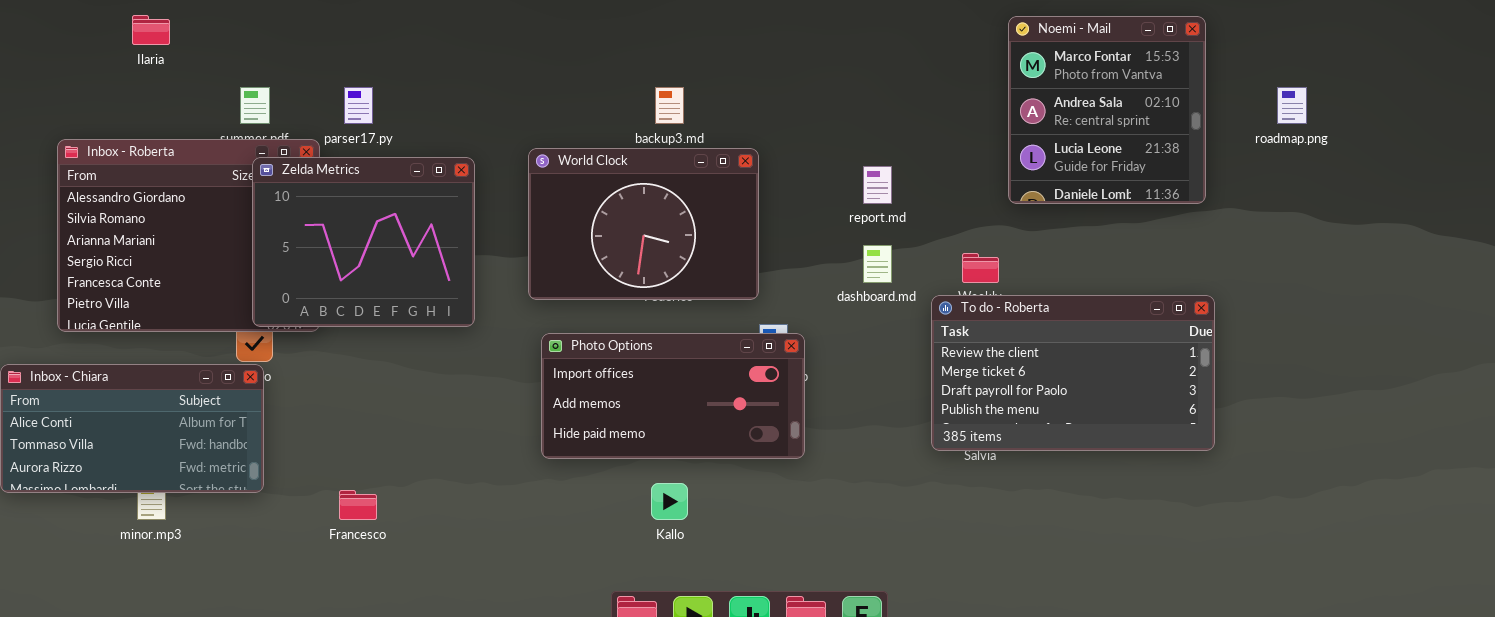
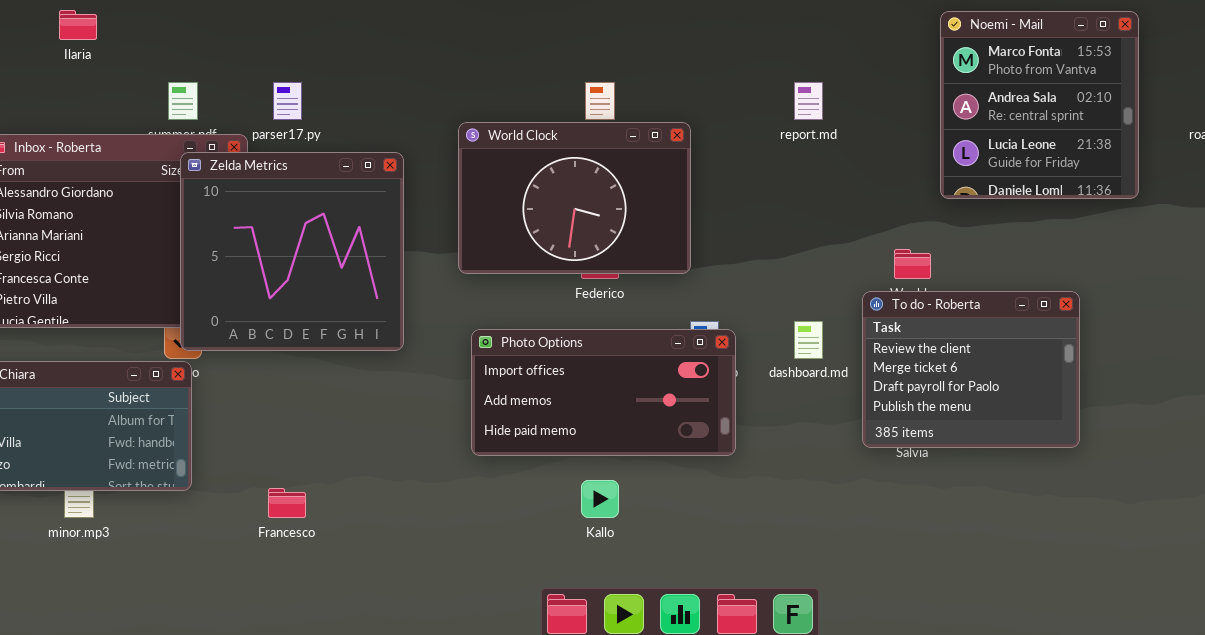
World Clock: [528,148,759,300] -> [458,122,691,274], moved
Zelda Metrics: [252,157,475,327] -> [180,152,404,351], resized
report.md: [863,166,892,204] -> [794,82,823,120], moved
dashboard.md: [863,245,892,283] -> [794,321,823,359], moved
To do - Roberta: [931,295,1215,451] -> [862,291,1080,448], resized

